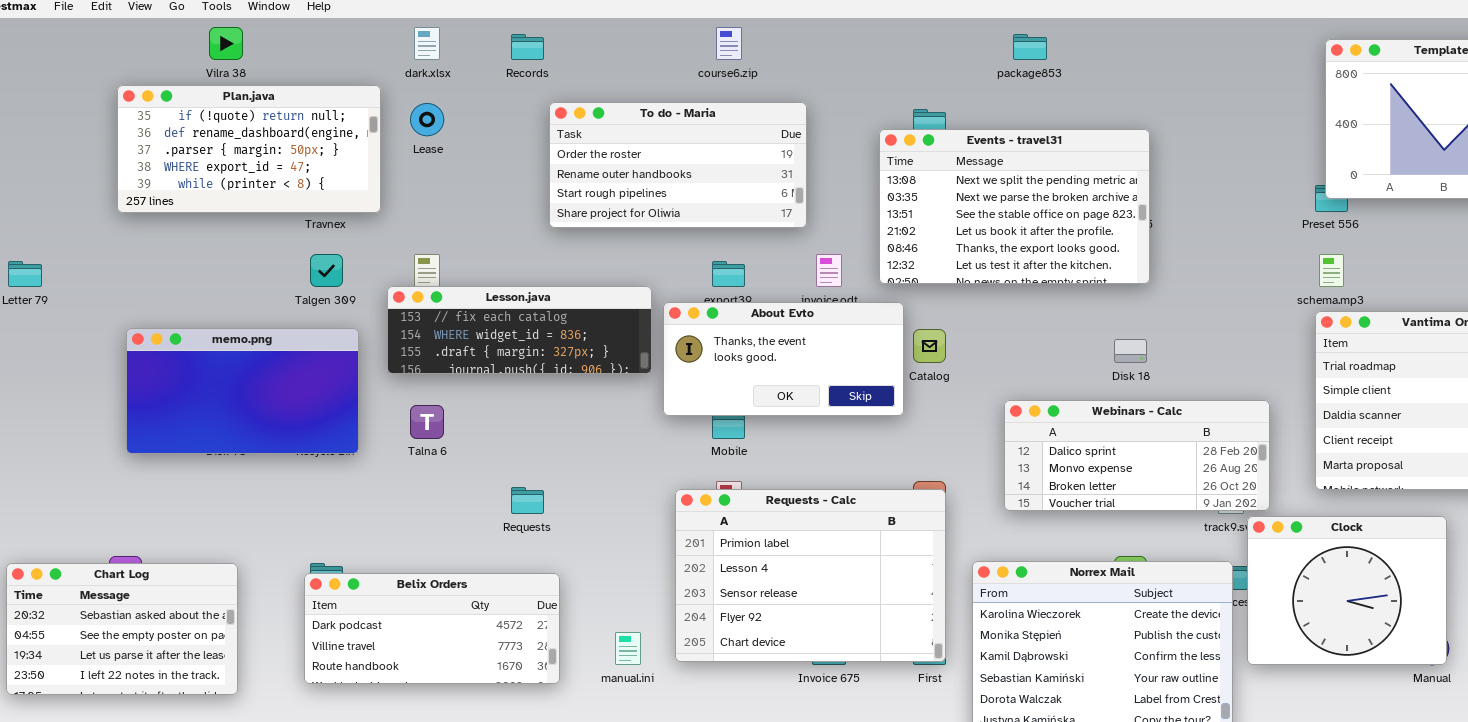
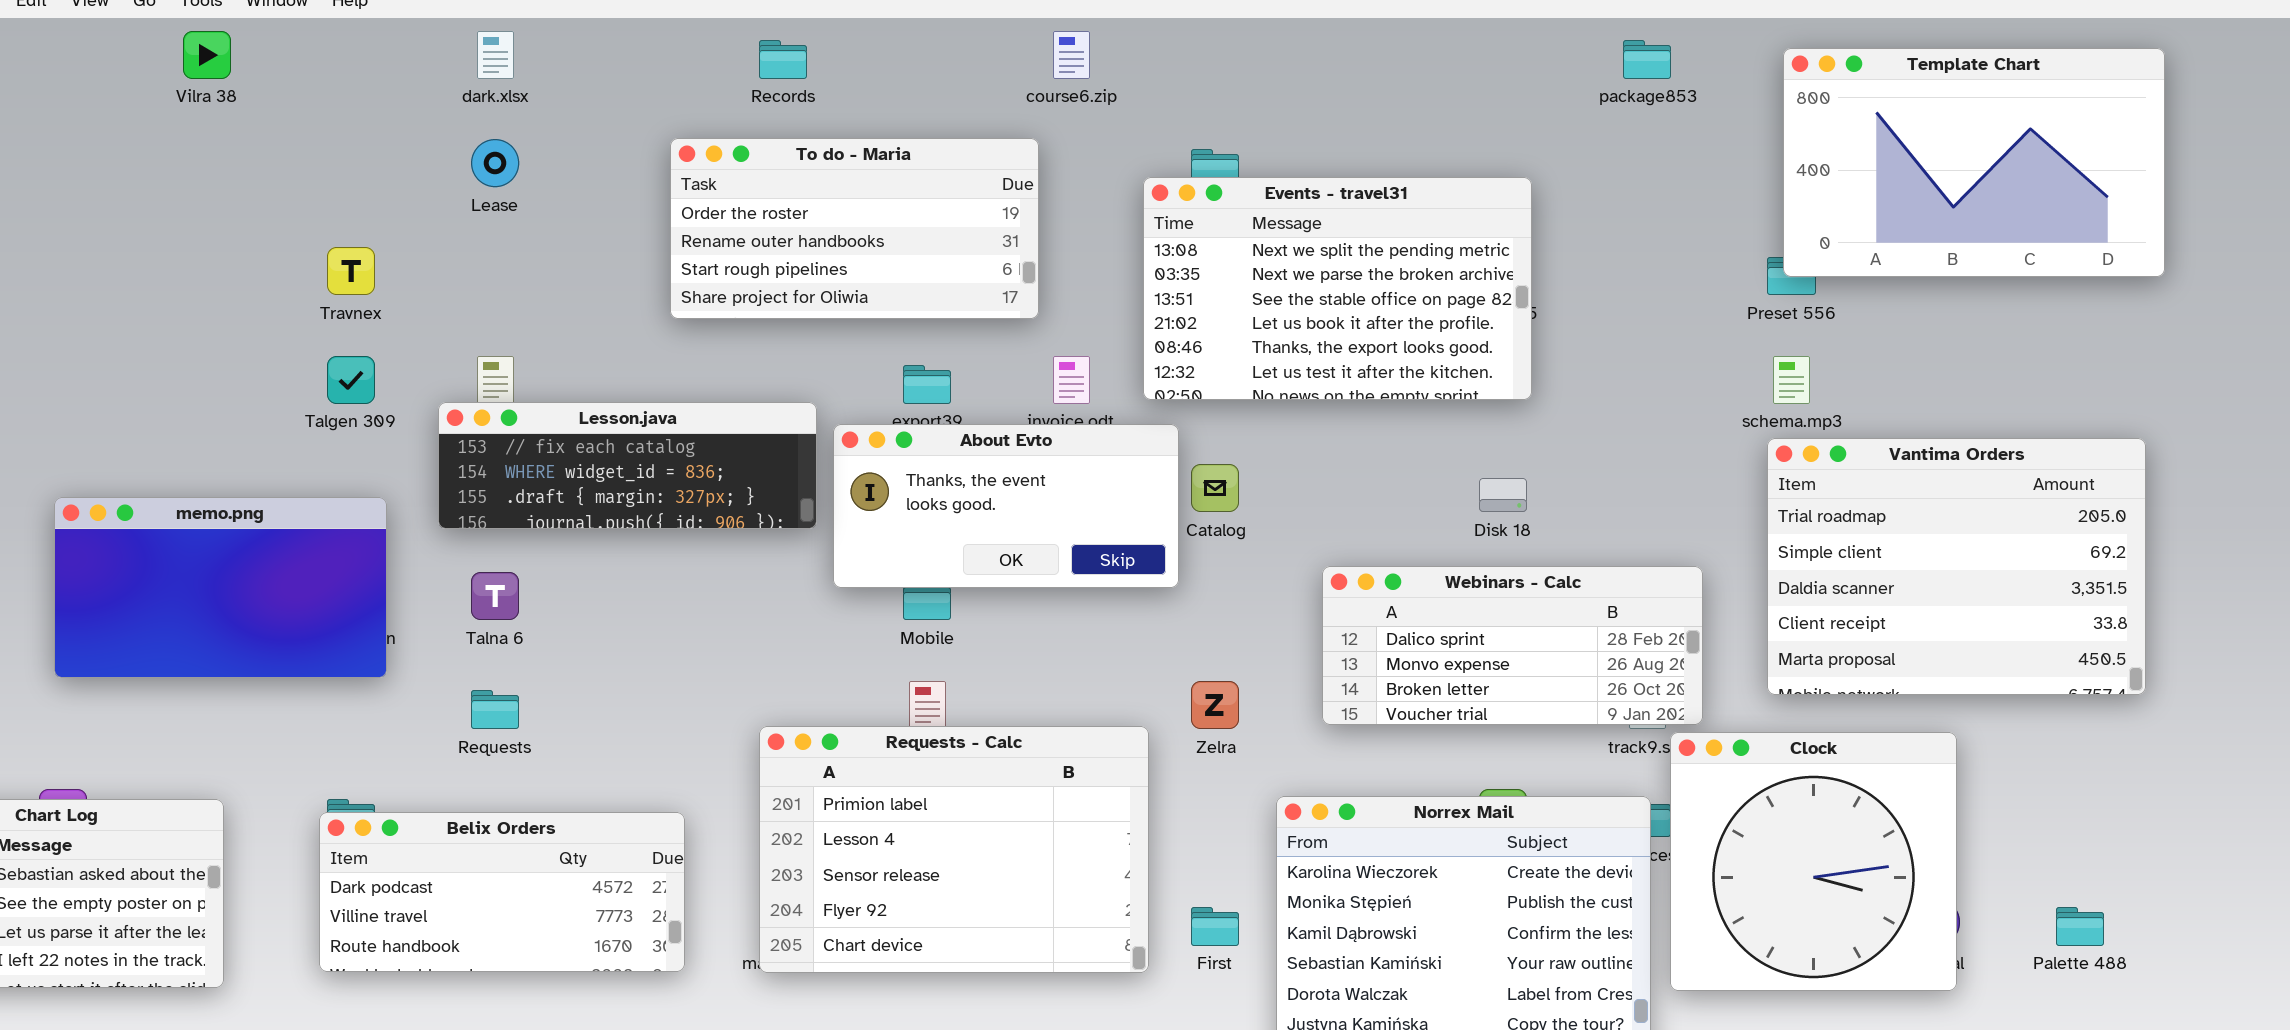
course6.zip: [716,27,742,60] -> [1053,31,1090,79], moved
Records: [511,34,544,60] -> [759,40,807,79], moved
package853: [1013,34,1047,60] -> [1623,40,1671,79], moved
Plan.java: [117,85,381,213] -> none, closed
memo.png: [126,328,359,454] -> [54,497,387,678], moved
Requests: [511,487,544,514] -> [471,690,519,729], moved
Requests - Calc: [675,489,946,662] -> [759,726,1149,973], moved
Clock: [1247,516,1447,665] -> [1670,732,1957,991], resized

